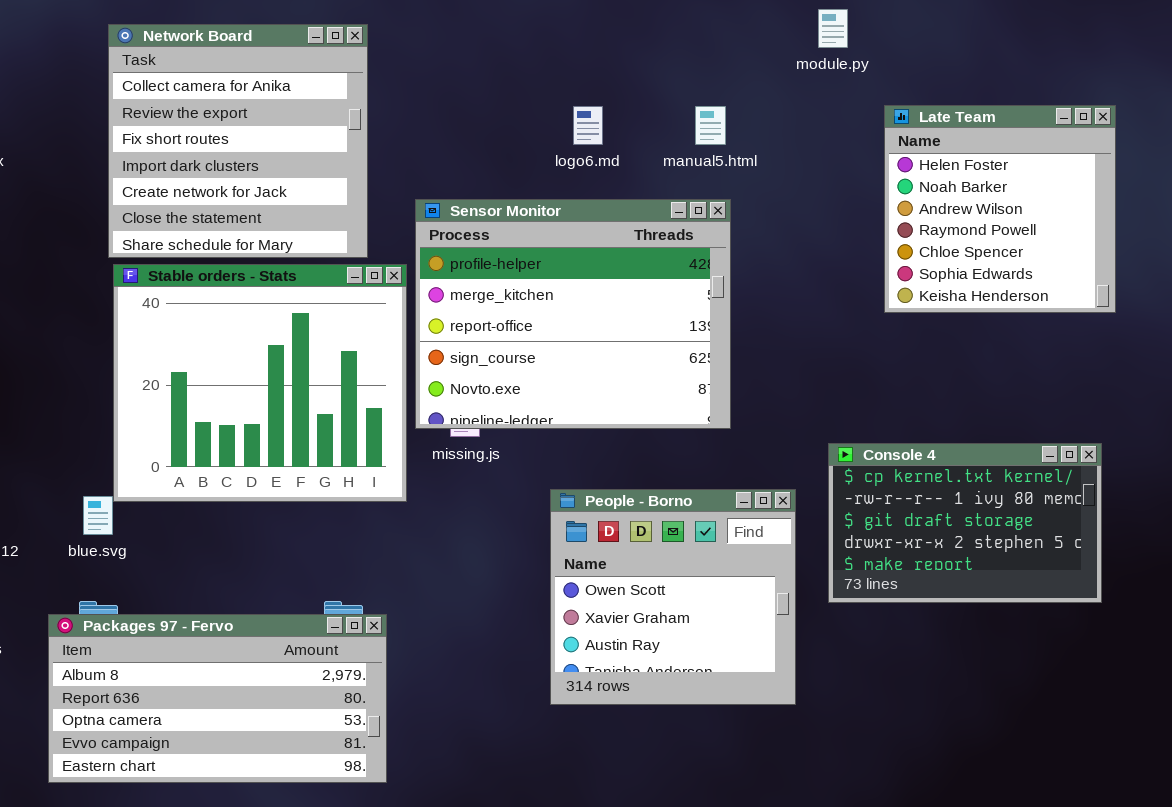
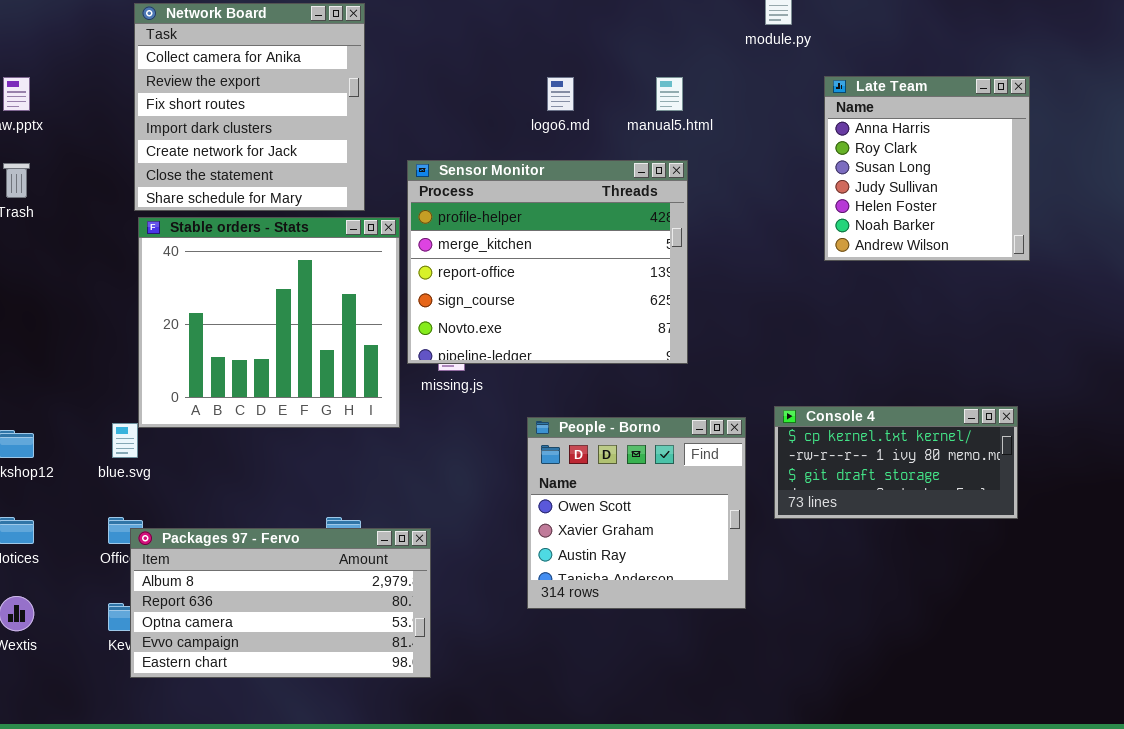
Late Team: [884,105,1116,313] -> [824,76,1030,261], scrolled up 4 rows
Console 4: [828,443,1102,603] -> [774,406,1018,519], resized
Packages 97 - Fervo: [48,614,387,783] -> [130,528,431,678], moved

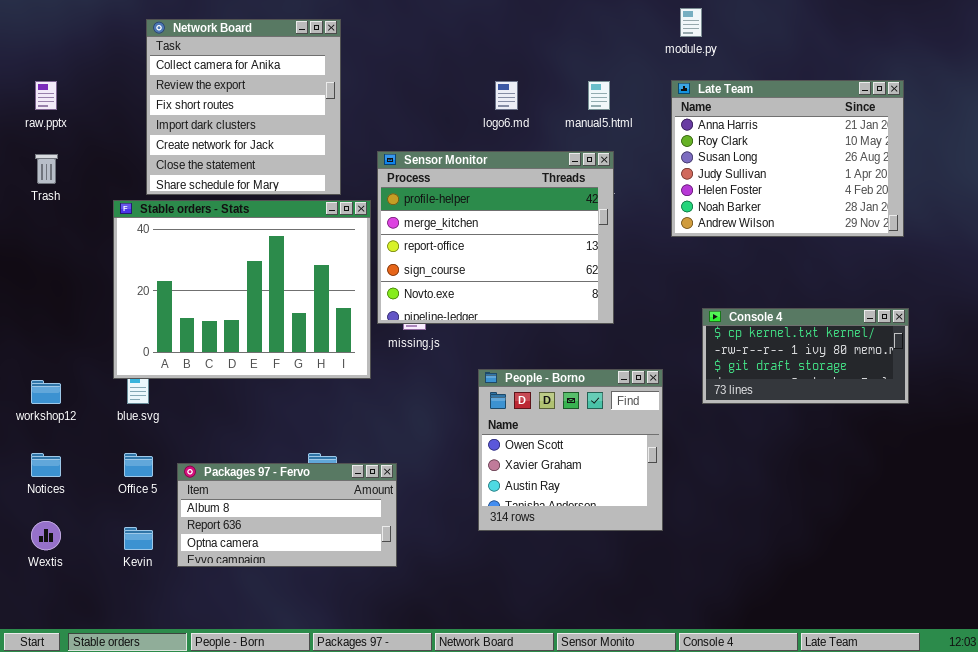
Late Team: [824,76,1030,261] -> [671,80,904,237], resized
Stable orders - Stats: [138,217,400,428] -> [113,200,371,379], resized
Console 4: [774,406,1018,519] -> [702,308,909,404], moved
Packages 97 - Fervo: [130,528,431,678] -> [177,463,397,567], resized

